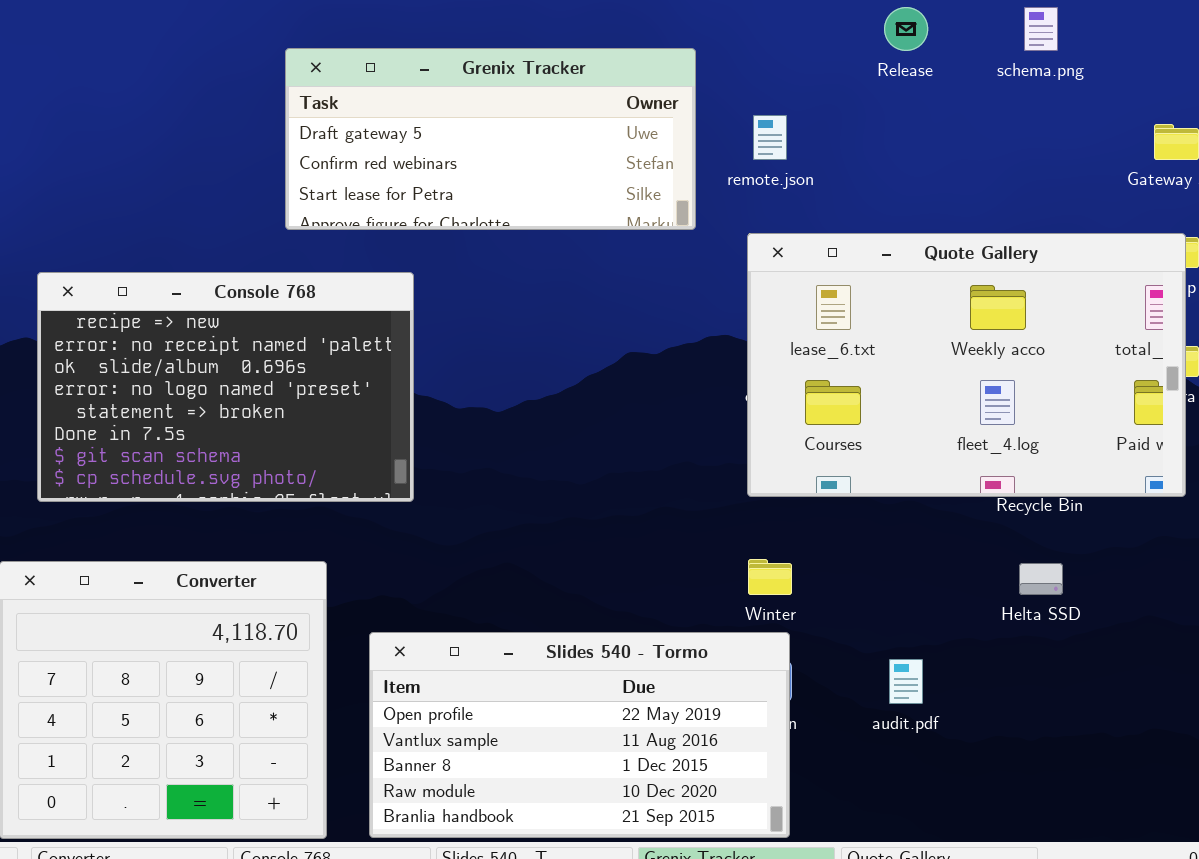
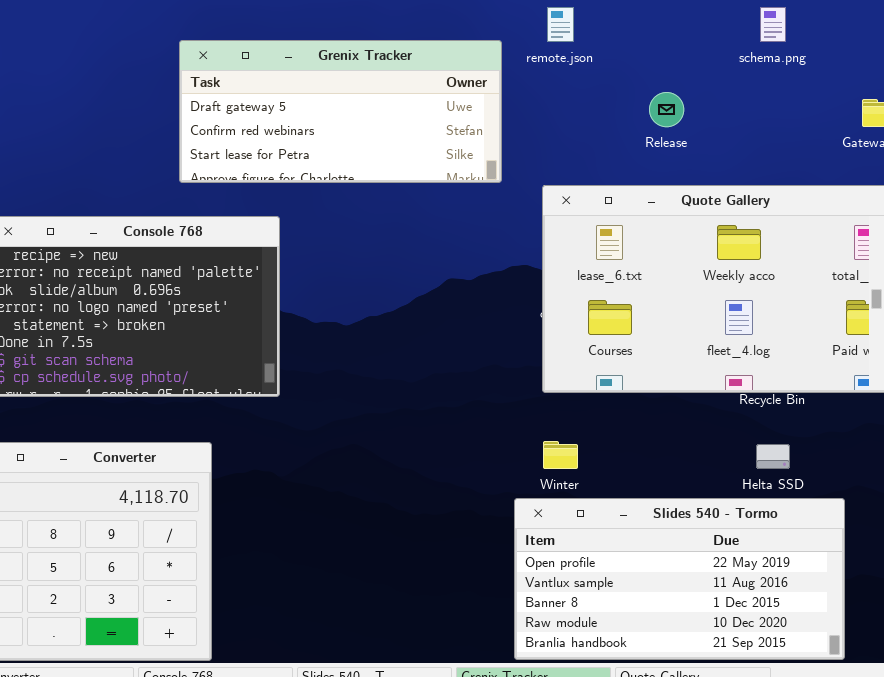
Release: [884,7,928,51] -> [649,92,684,127], moved
remote.json: [753,115,787,160] -> [547,7,574,42], moved
Slides 540 - Tormo: [369,632,790,838] -> [514,498,845,660], moved

